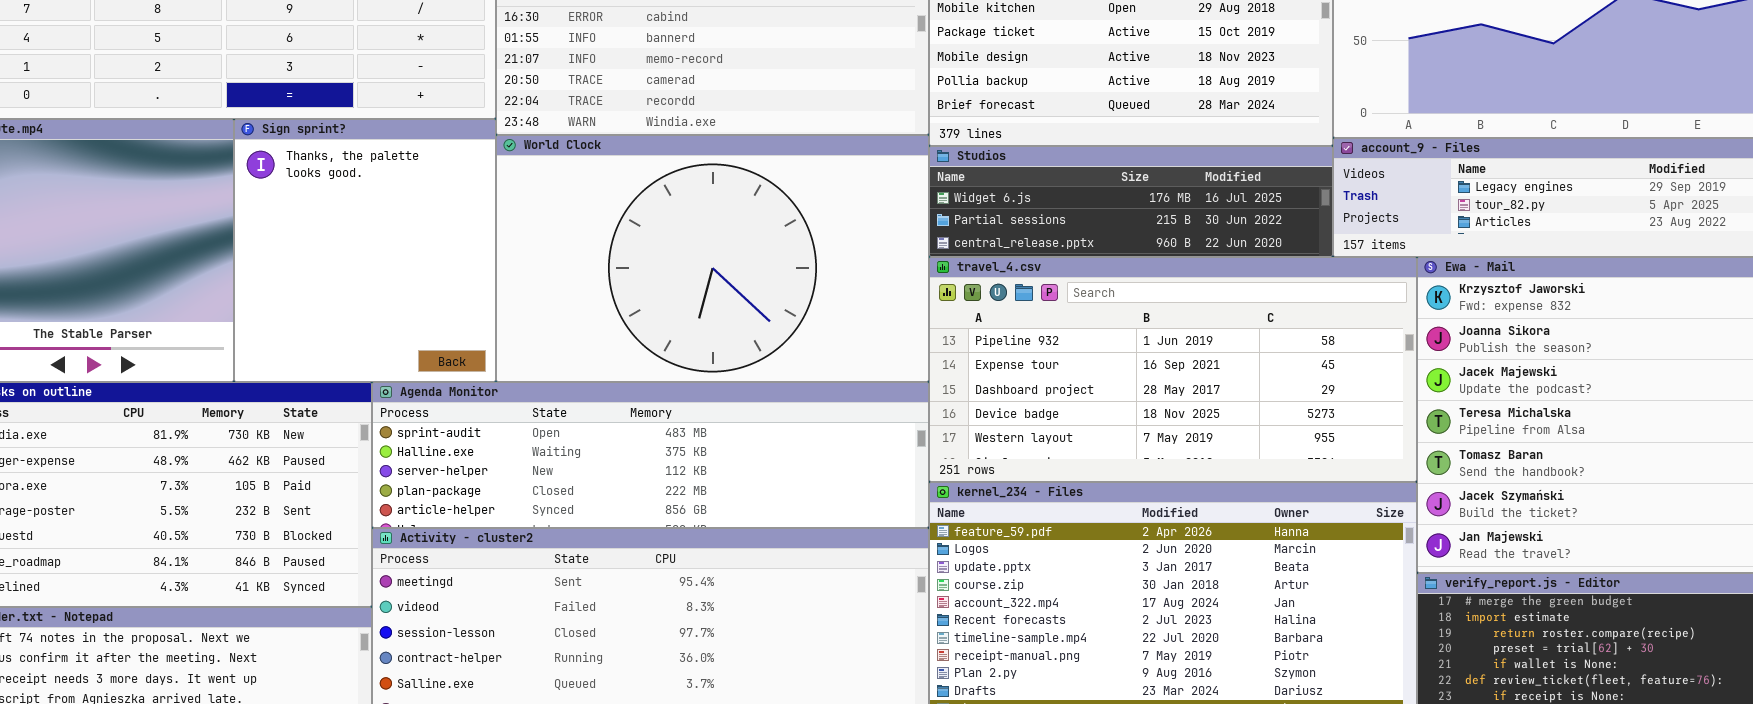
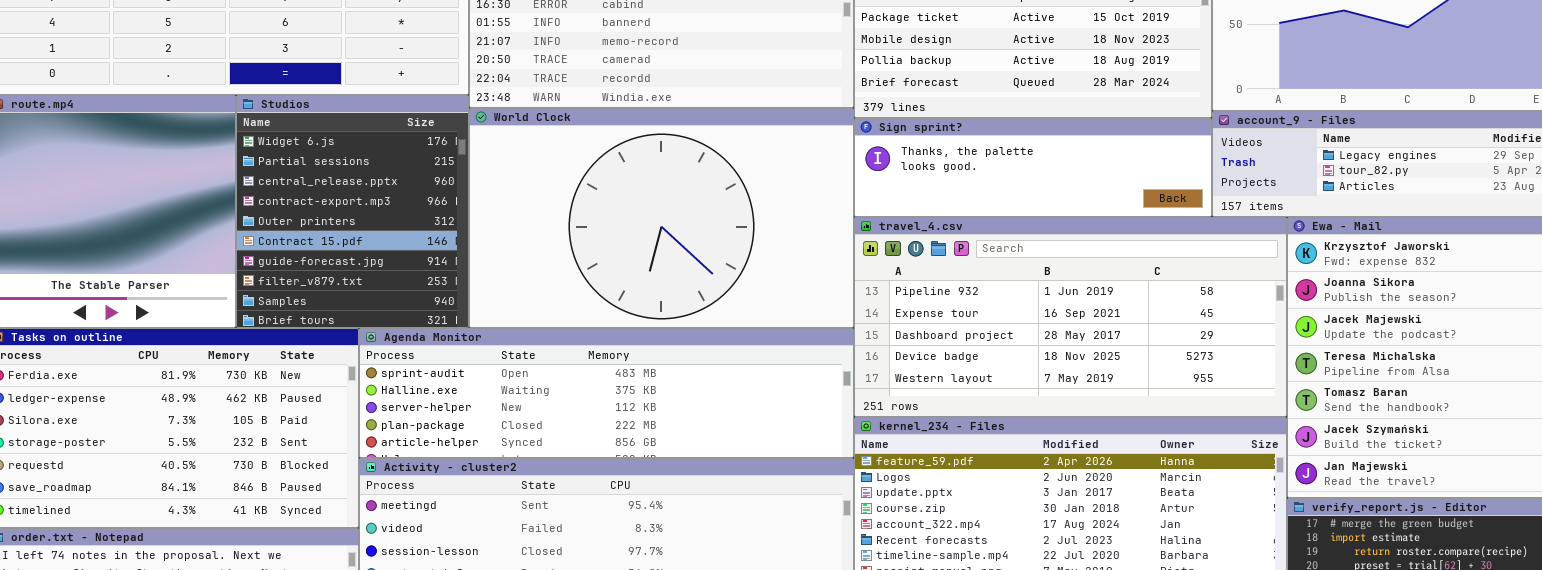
Sign sprint?: [234,119,496,382] -> [854,118,1212,217], moved, resized
Studios: [929,146,1333,257] -> [236,95,469,328], moved, resized

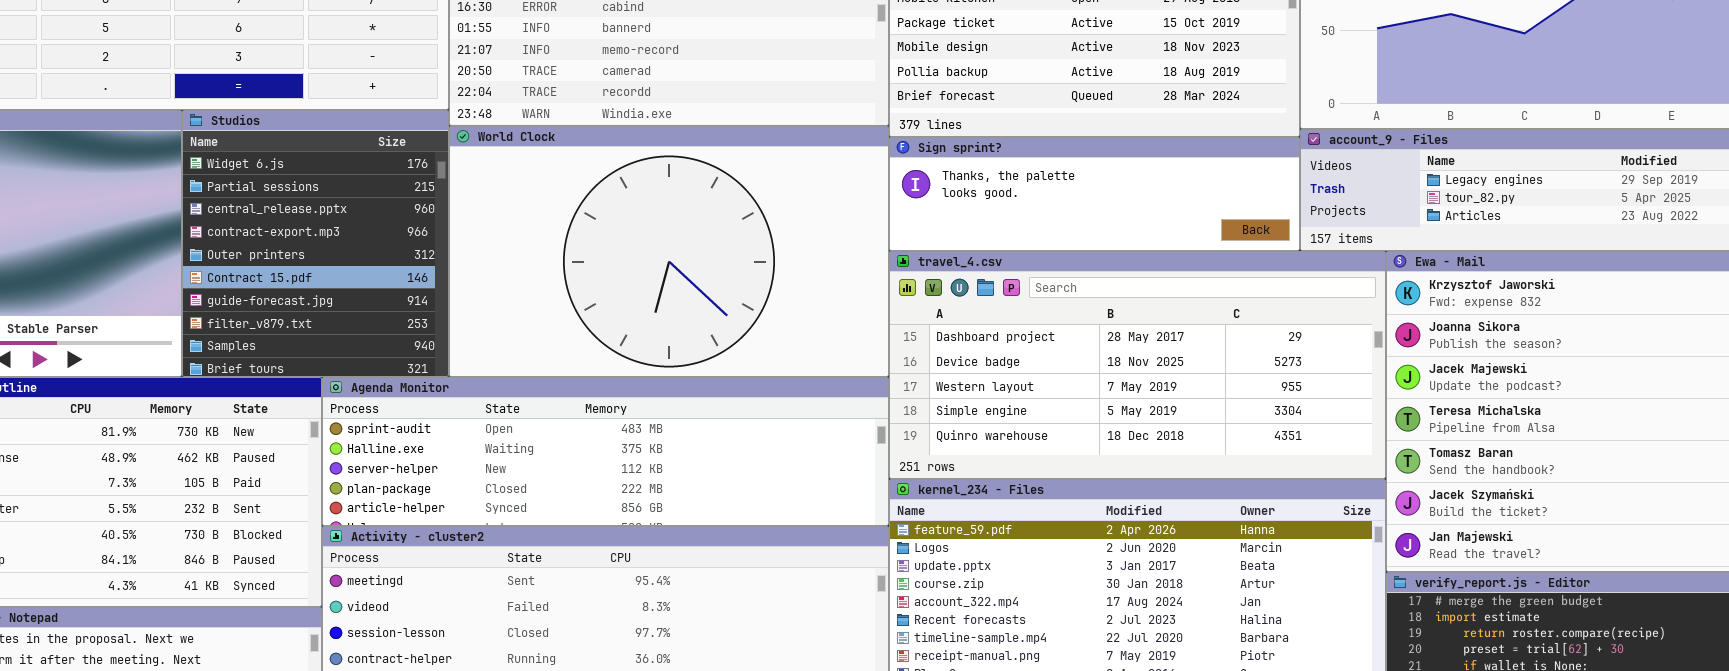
travel_4.csv: [854,217,1287,417] -> [889,251,1386,479], scrolled down 2 rows

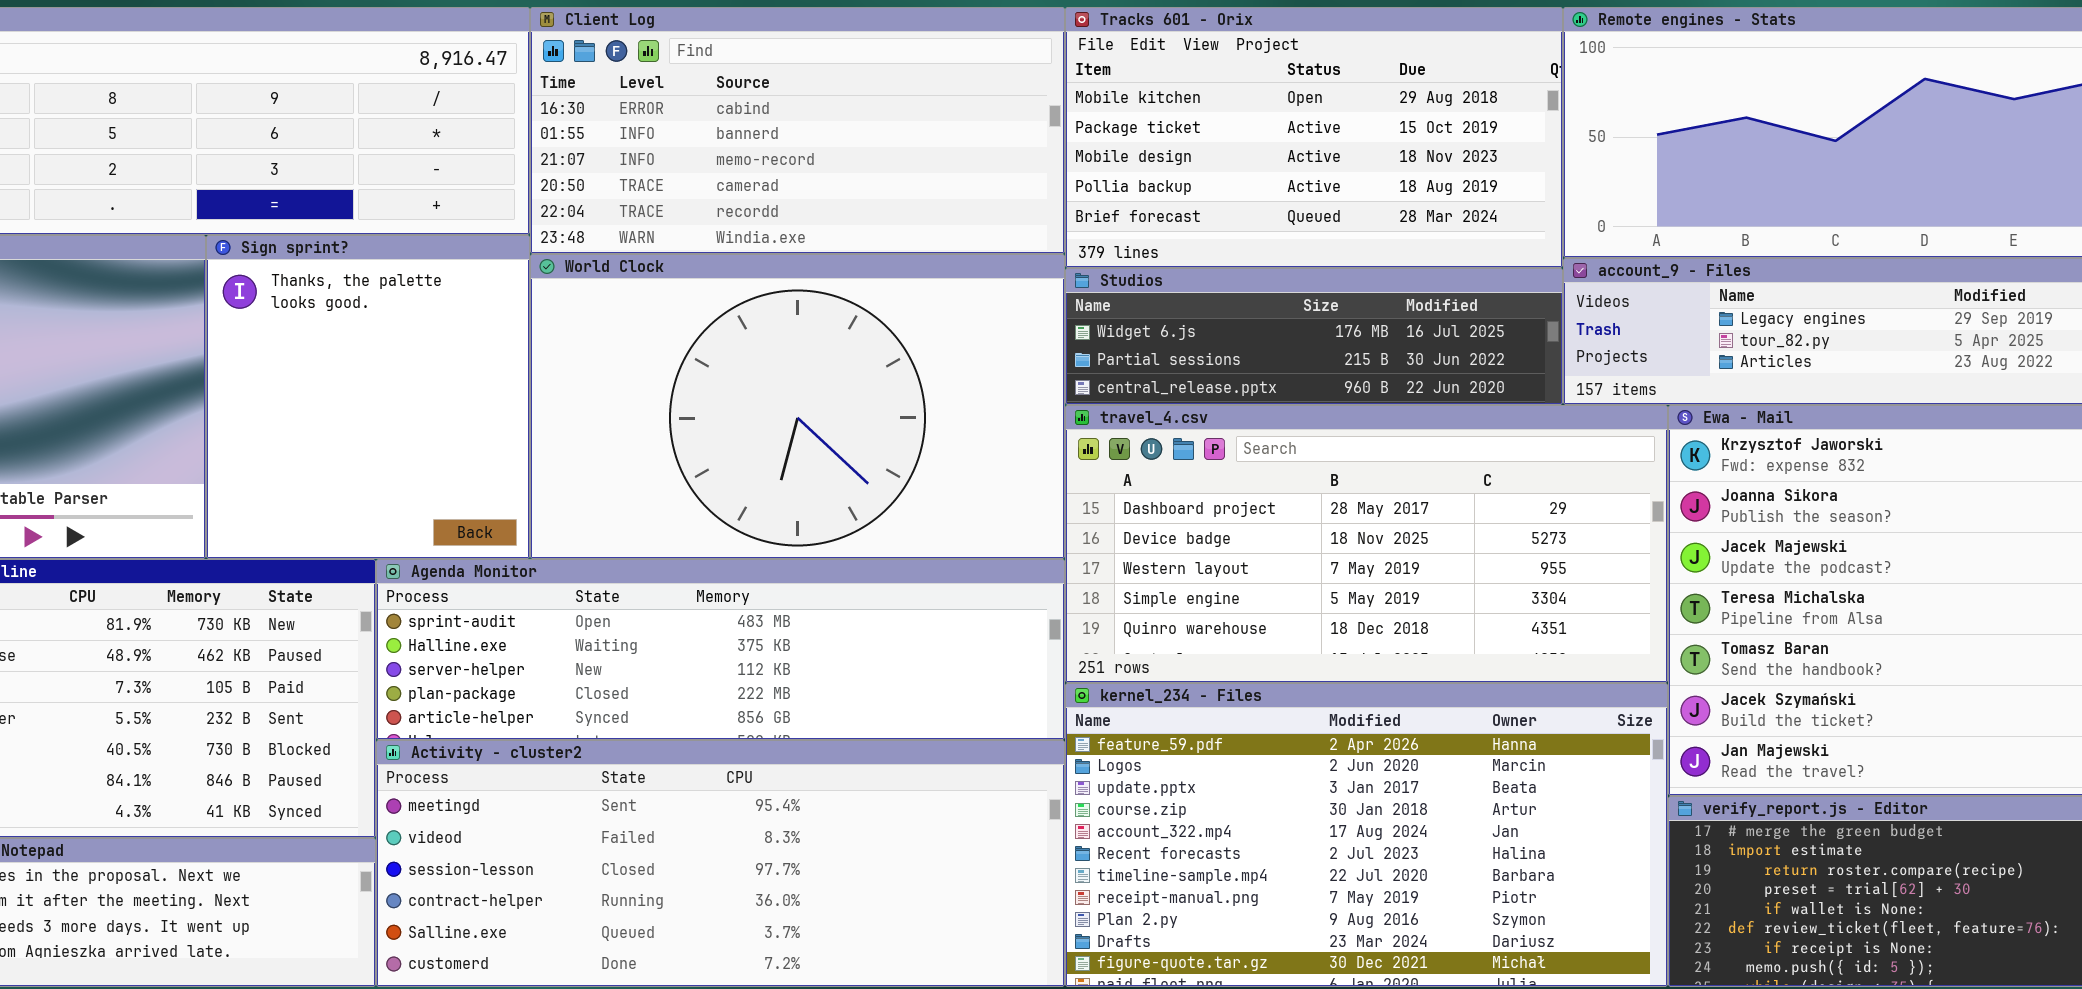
Studios: [182,110,449,377] -> [1065,268,1563,405], moved, resized
Sign sprint?: [889,137,1300,251] -> [206,235,530,559], moved, resized

